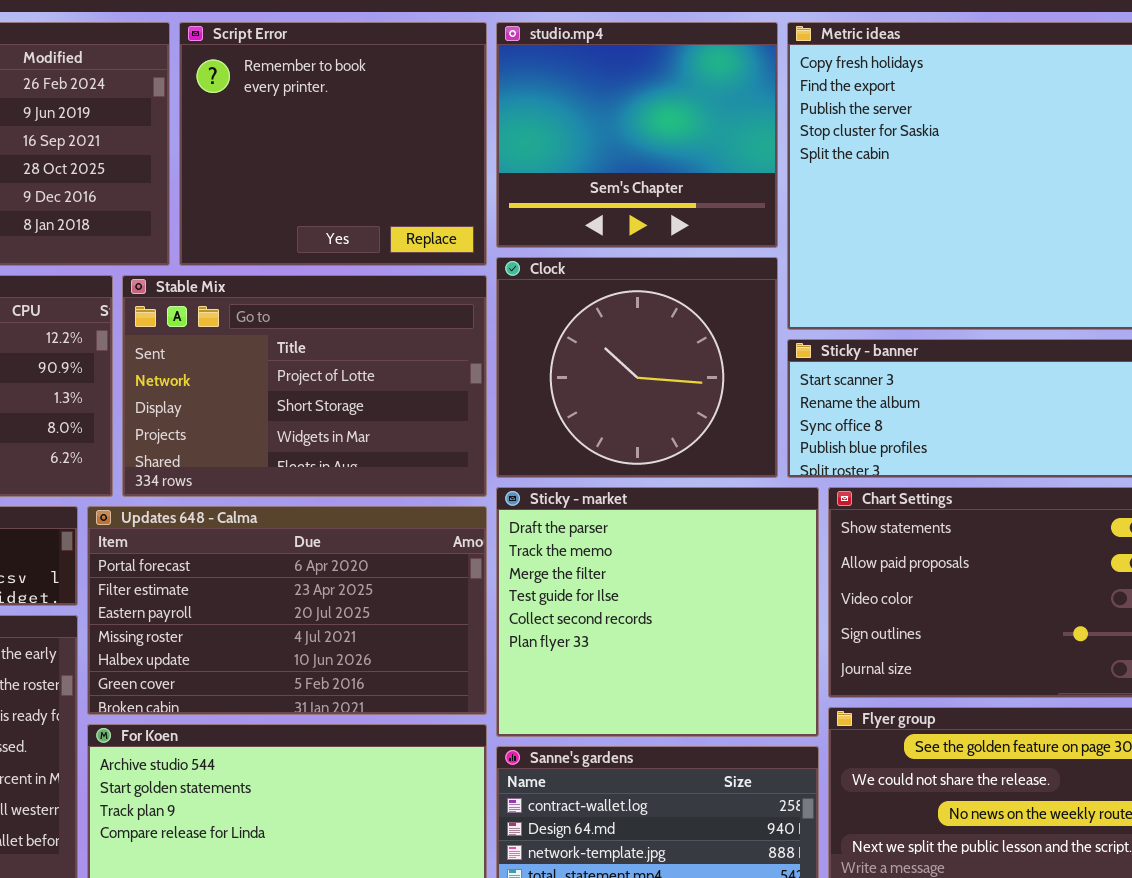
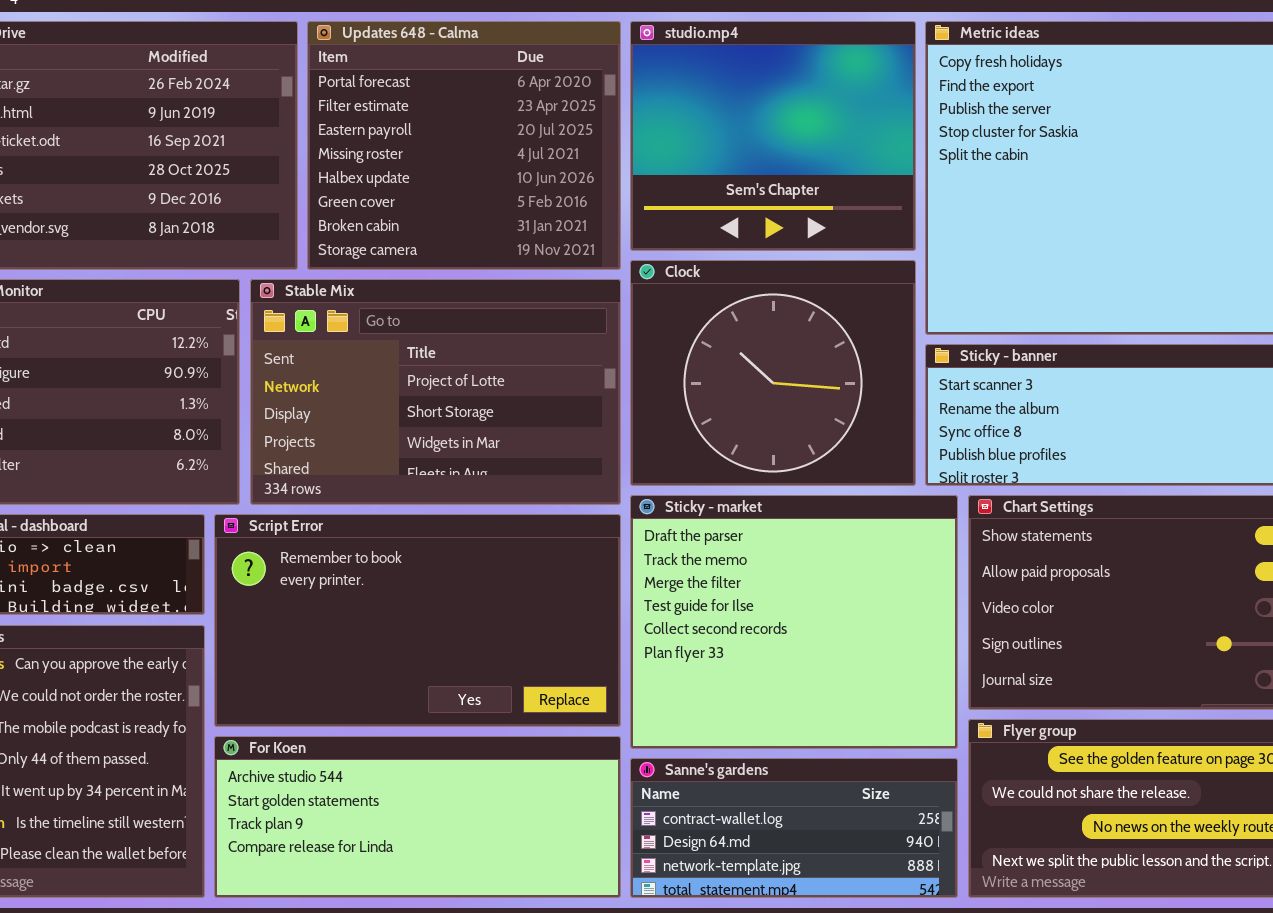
Script Error: [179,22,487,266] -> [214,514,621,727], moved, resized
Updates 648 - Calma: [87,506,487,715] -> [307,21,621,270], moved, resized

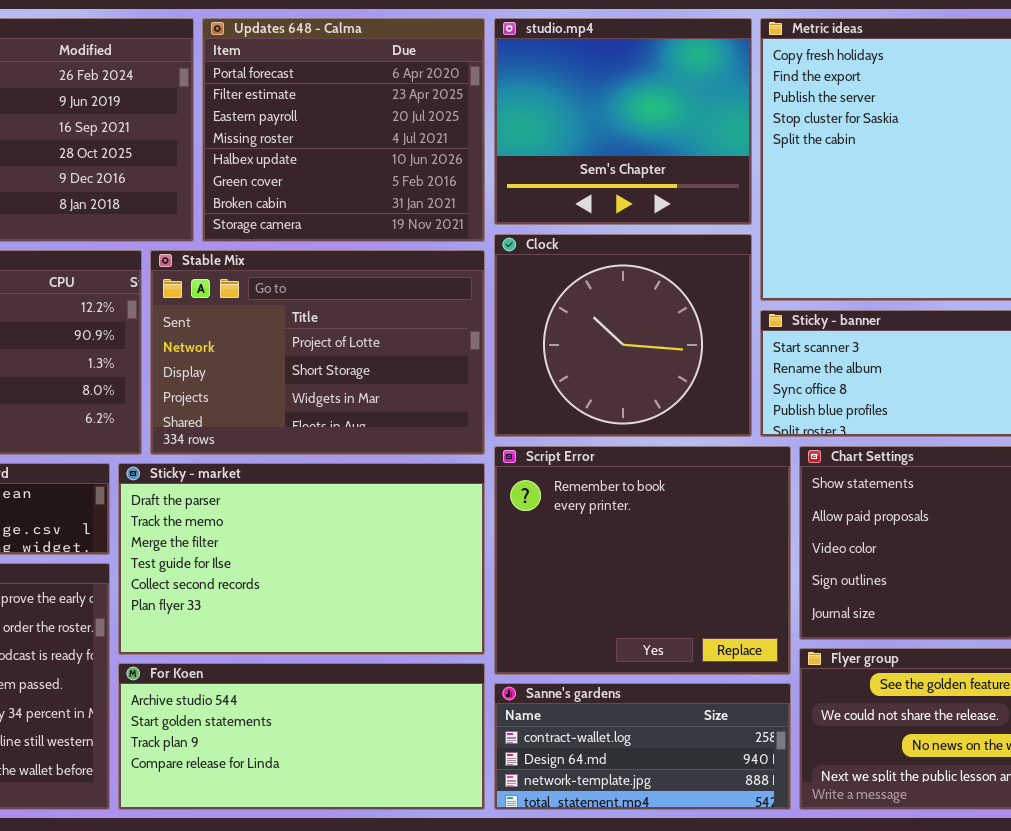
Sticky - market: [630,495,958,749] -> [118,463,485,655], moved, resized
Script Error: [214,514,621,727] -> [494,446,791,675], moved, resized

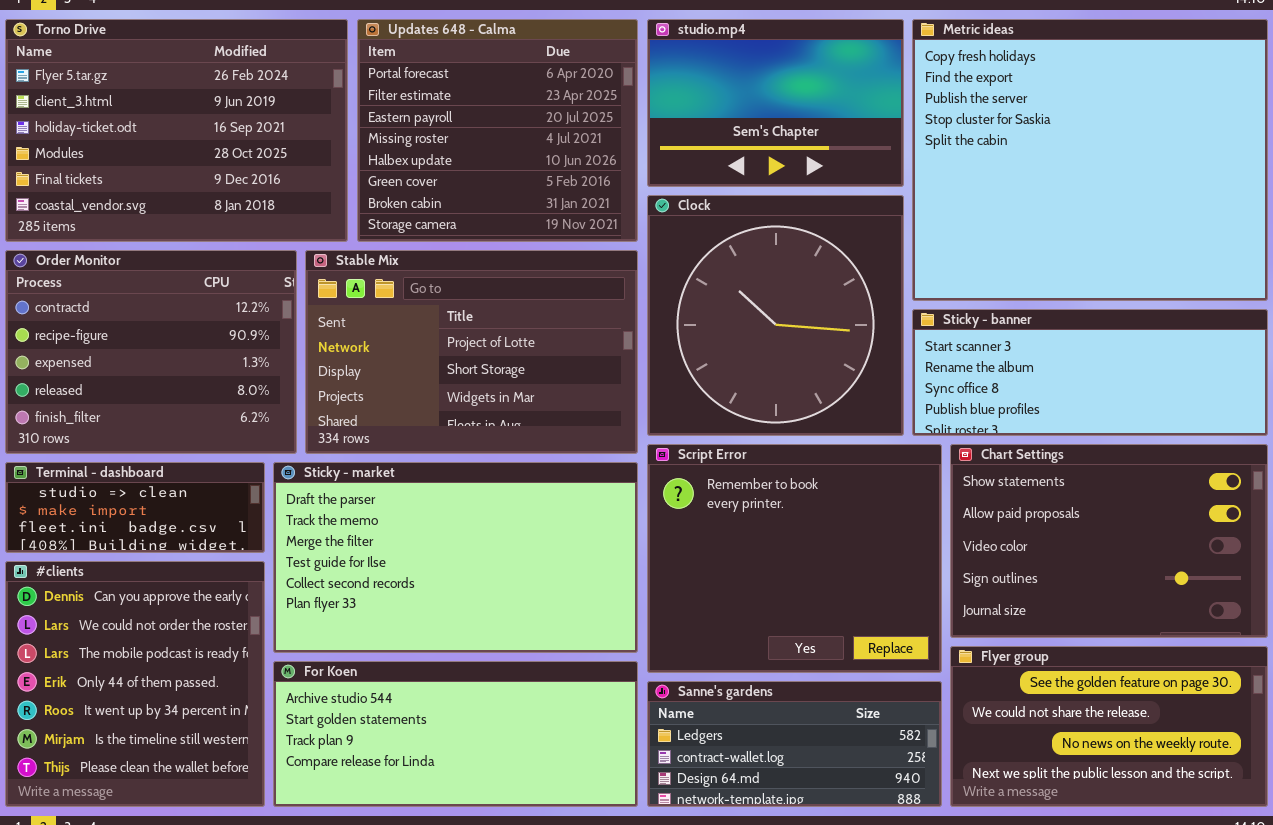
studio.mp4: [494,18,752,225] -> [647,19,904,187], resized
Clock: [494,234,752,437] -> [647,195,904,436], resized
Sanne's gardens: [494,683,791,810] -> [647,681,942,807], scrolled up 1 row

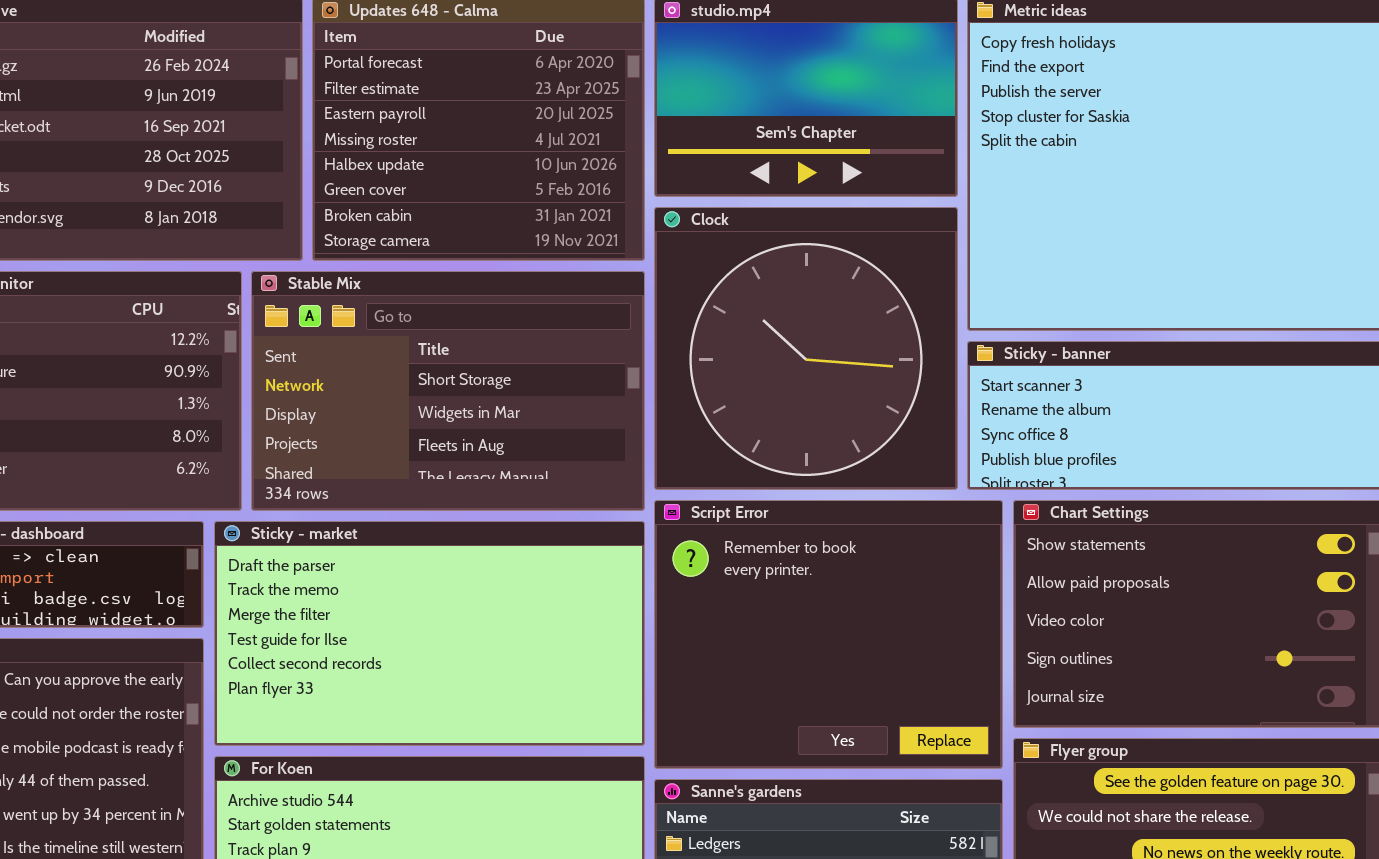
Stable Mix: [305,250,638,454] -> [251,271,645,511], scrolled down 1 row

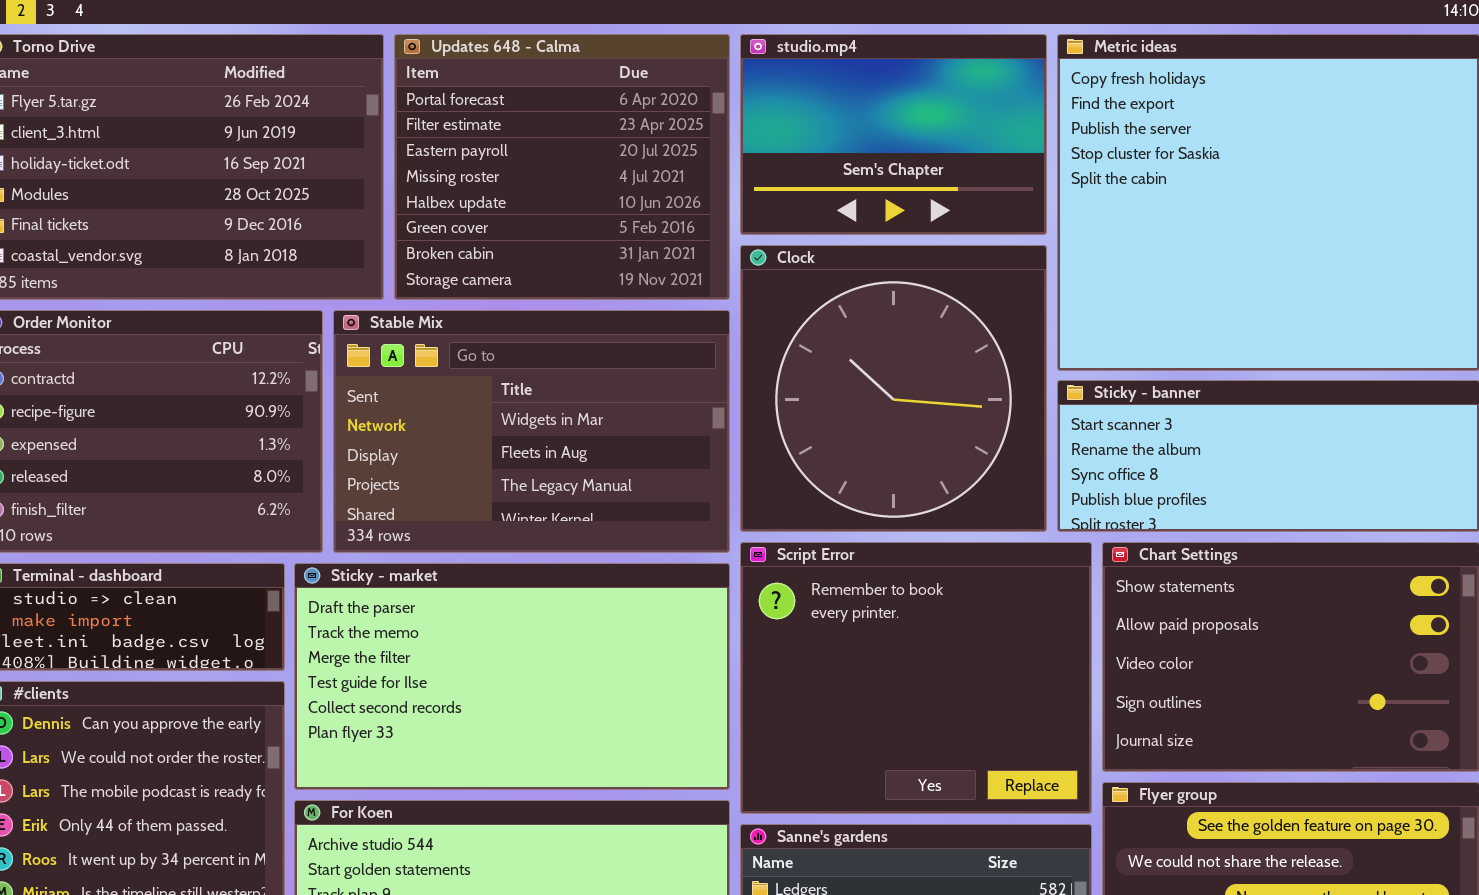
Stable Mix: [251,271,645,511] -> [333,310,730,553], scrolled down 1 row

